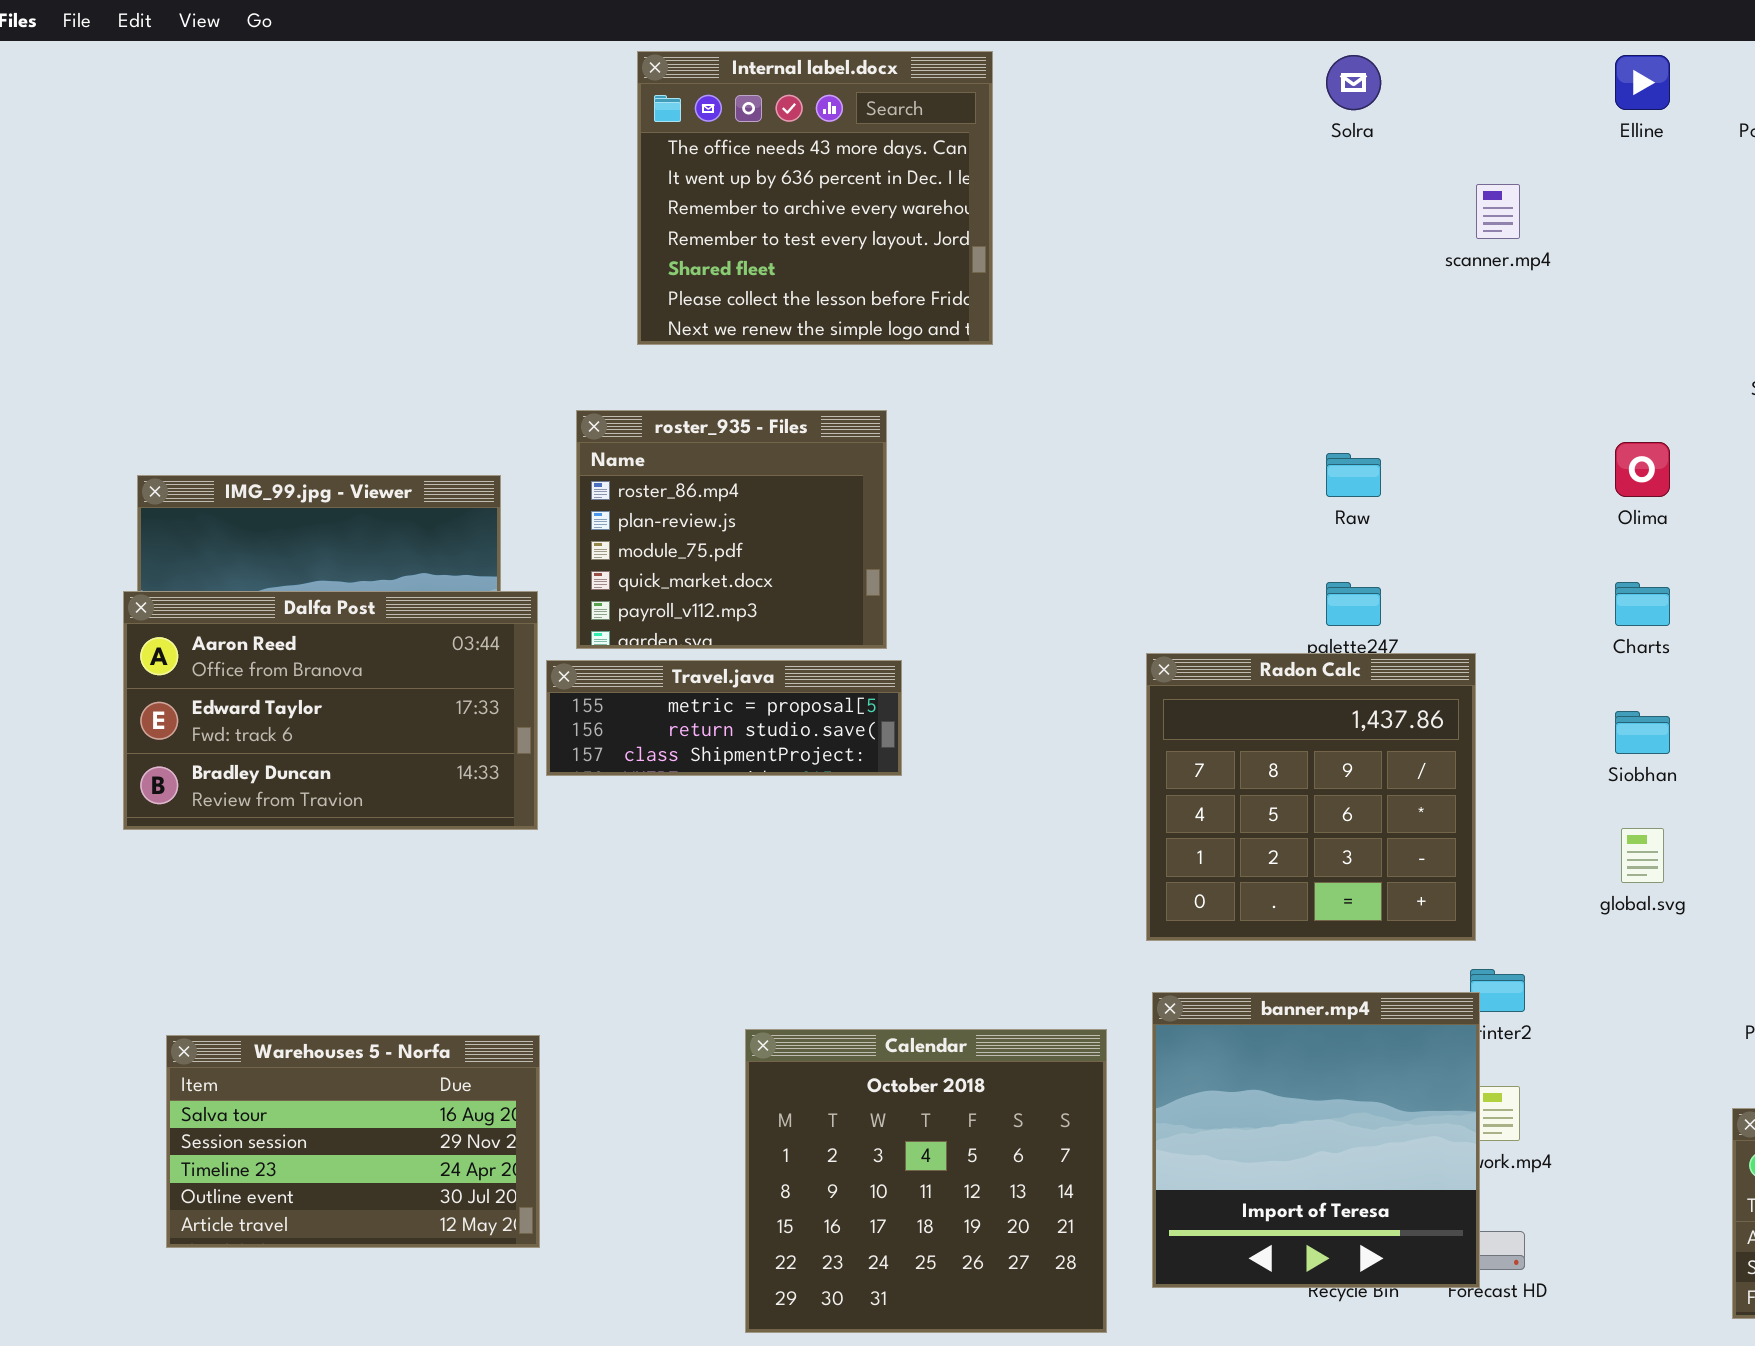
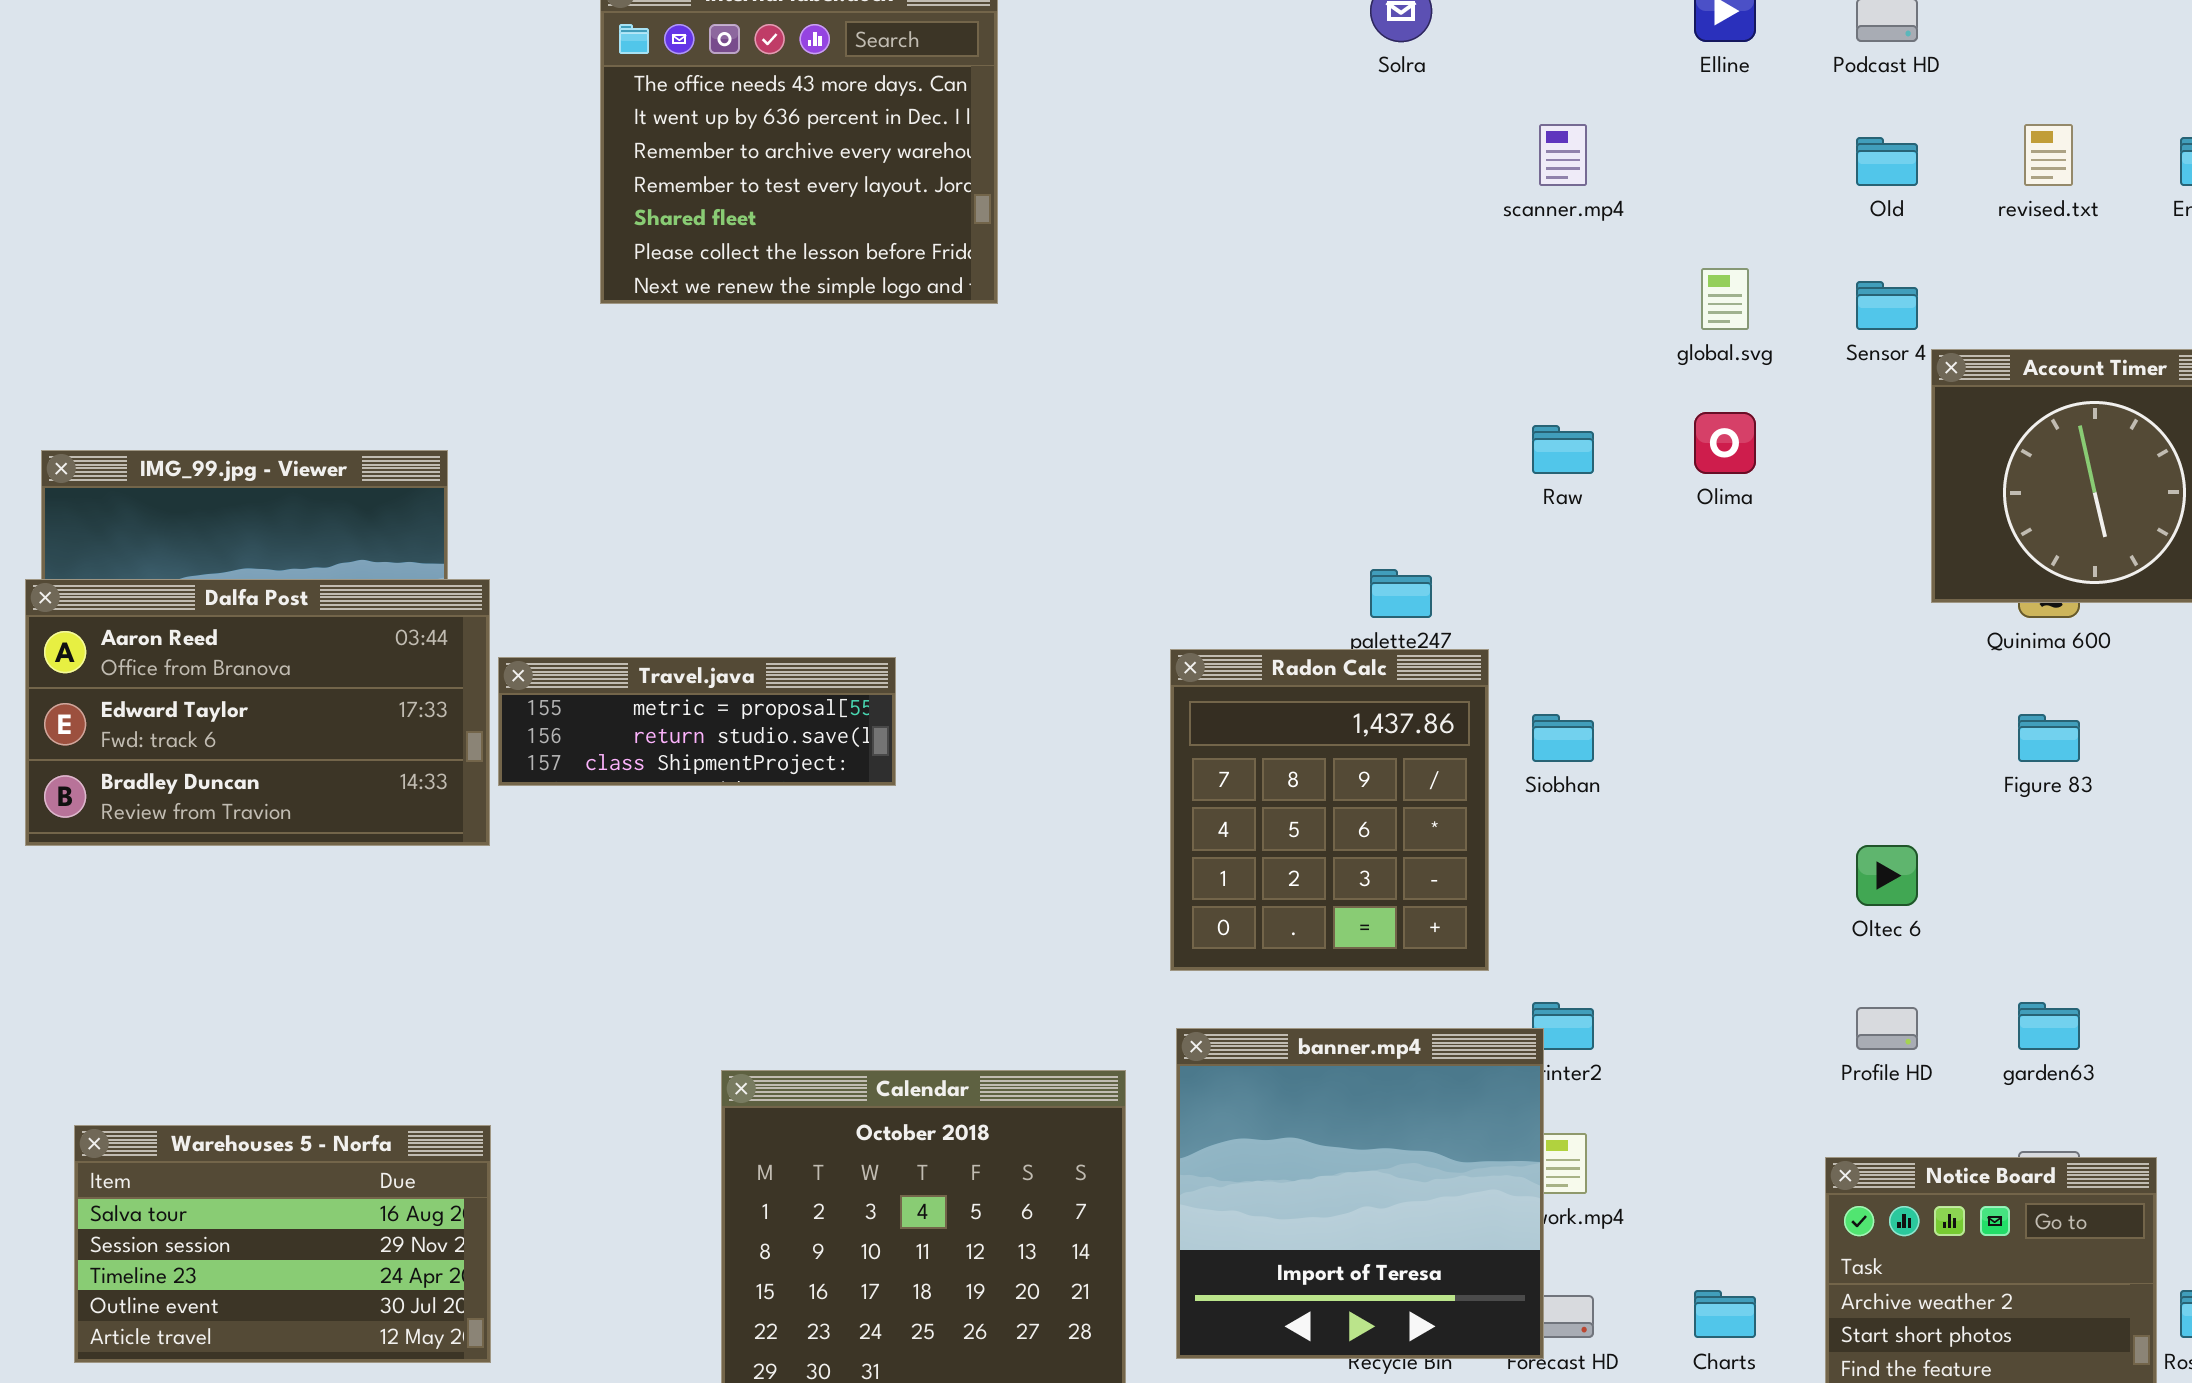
roster_935 - Files: [576,410,887,649] -> none, closed
Raw: [1326,453,1381,497] -> [1532,425,1594,474], moved
Charts: [1615,582,1670,626] -> [1694,1290,1756,1338], moved
Radon Calc: [1146,653,1476,941] -> [1170,649,1489,971], resized
Siobhan: [1615,711,1670,754] -> [1532,714,1594,762], moved
global.svg: [1621,828,1664,883] -> [1701,268,1749,330], moved
Warehouses 5 - Norfa: [166,1035,540,1248] -> [74,1125,491,1363], moved

